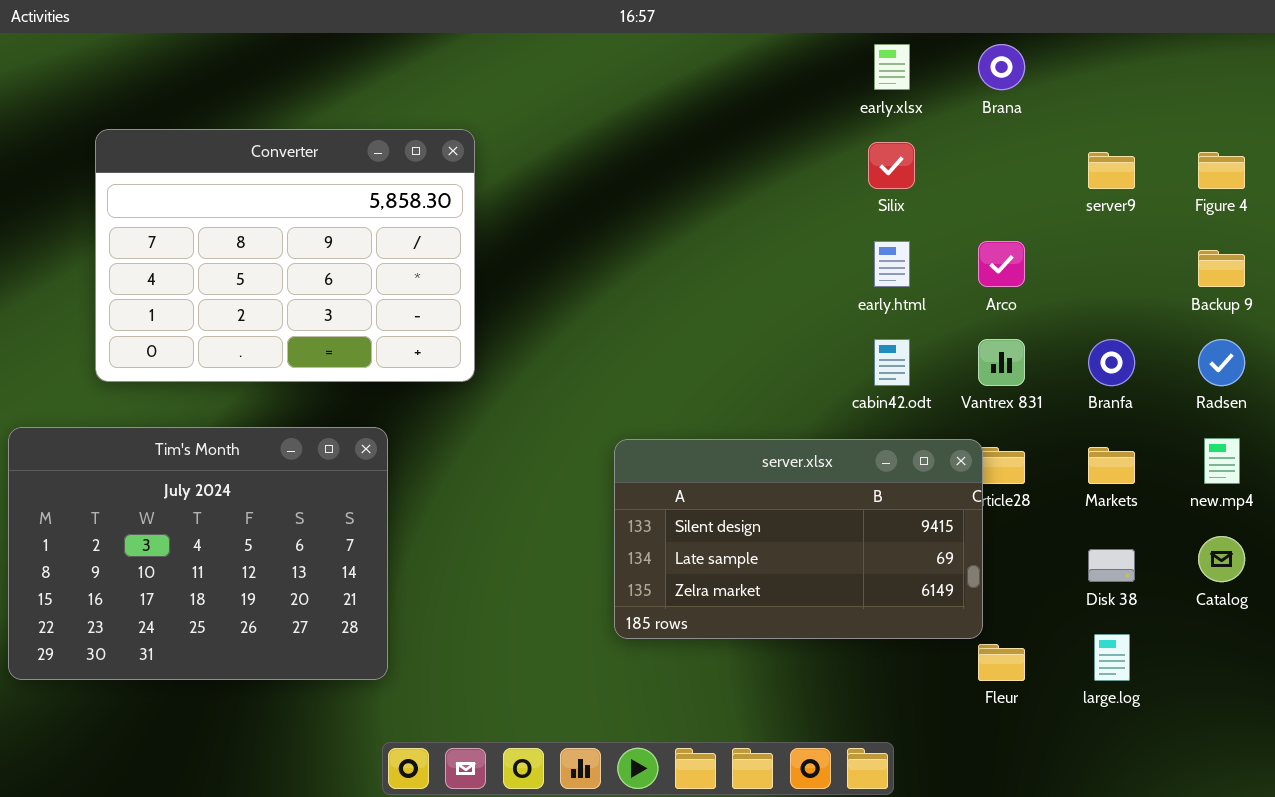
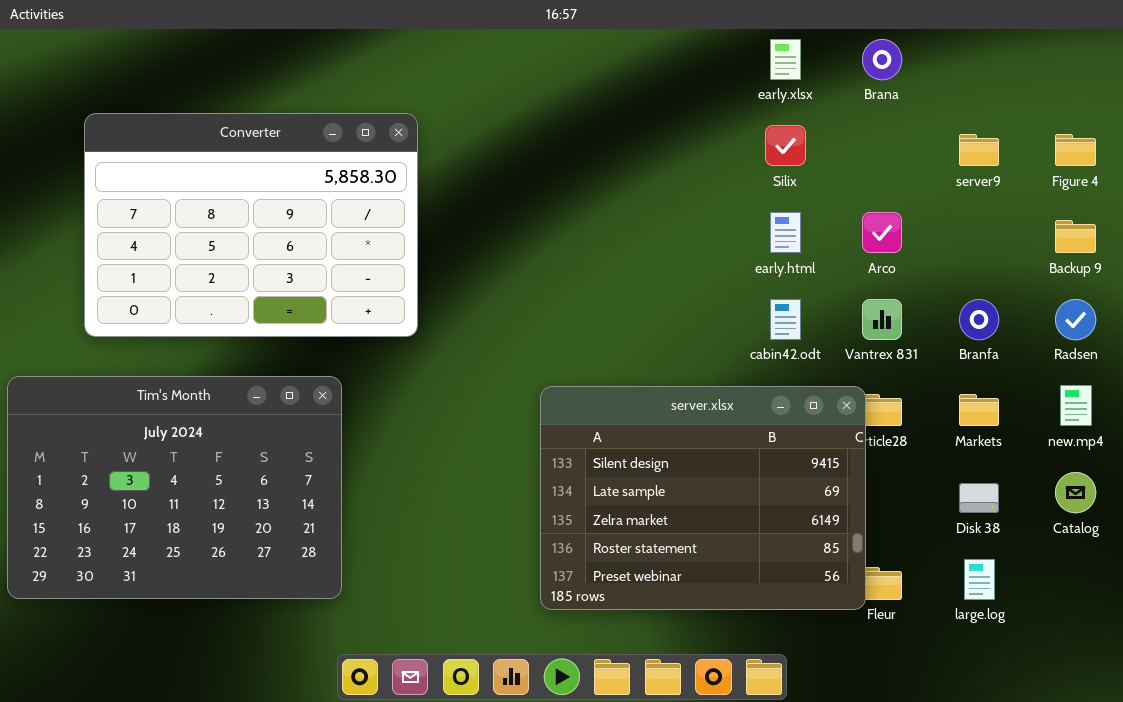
server.xlsx: [614,439,983,639] -> [540,386,866,610], resized

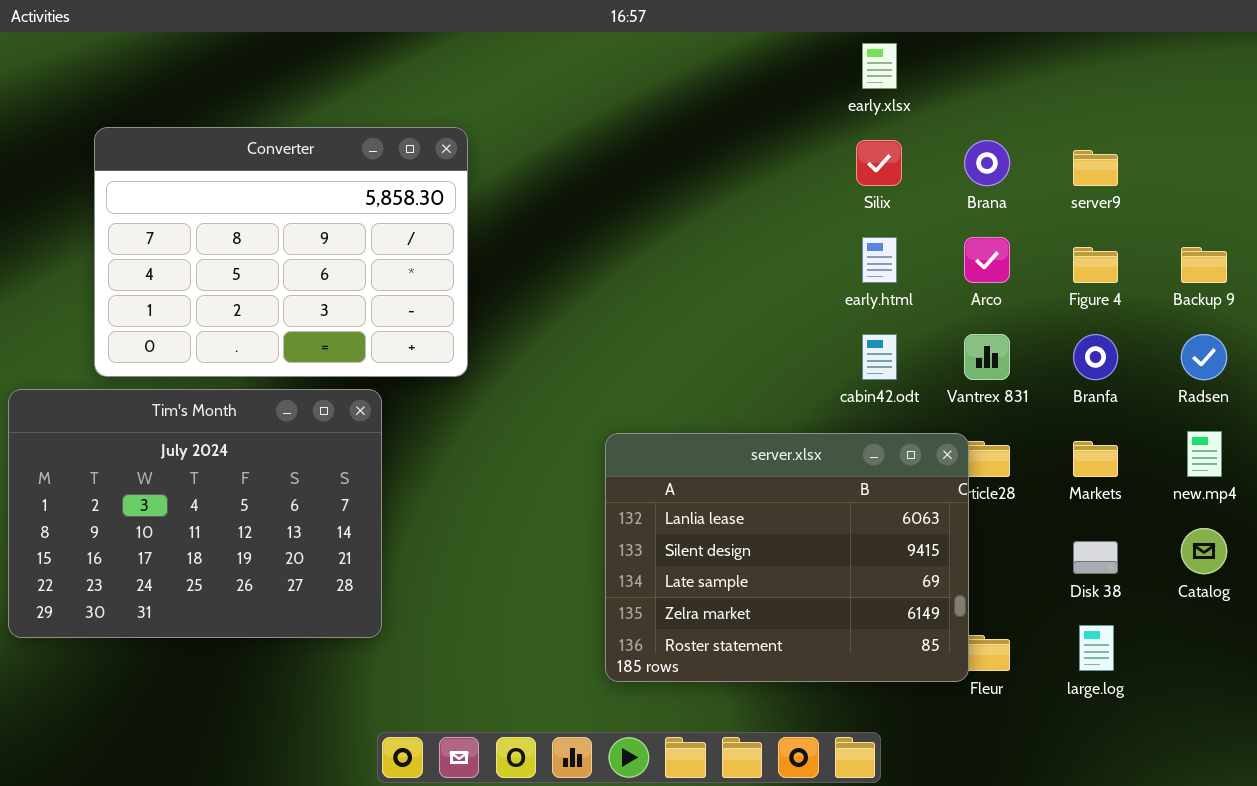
Brana: [862,39,902,80] -> [964,140,1010,186], moved
Figure 4: [1055,134,1096,166] -> [1073,247,1118,283], moved
Tim's Month: [7,376,342,599] -> [8,389,382,638], moved
server.xlsx: [540,386,866,610] -> [605,433,969,682], scrolled up 1 row

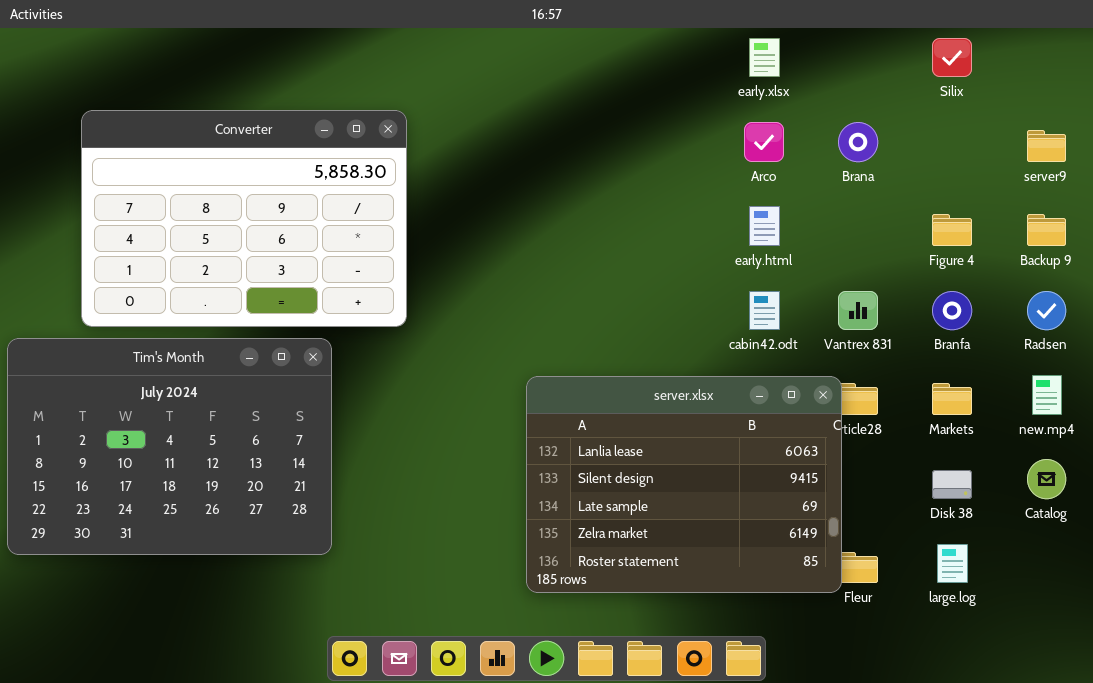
Silix: [856,140,902,186] -> [932,38,972,77], moved
server9: [1073,150,1118,186] -> [1027,130,1066,162], moved
Arco: [964,237,1010,283] -> [744,122,784,162], moved

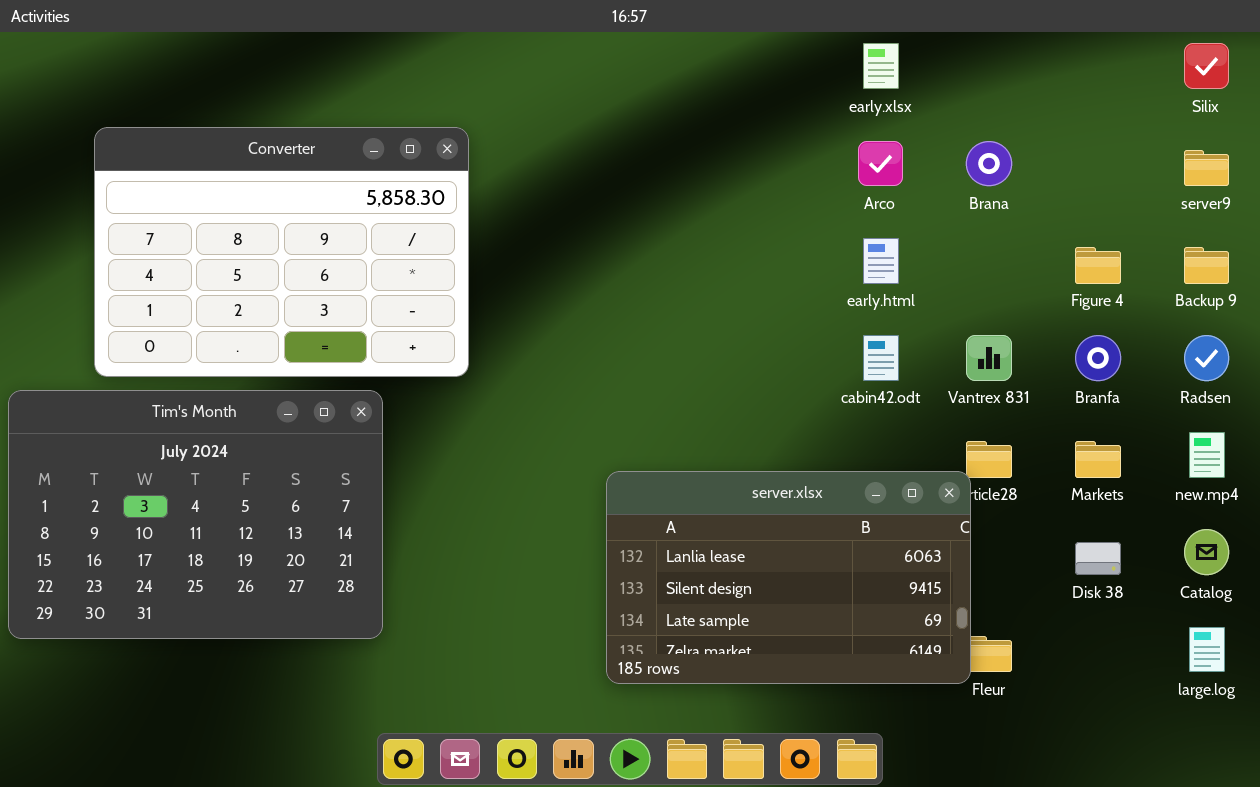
Silix: [932,38,972,77] -> [1184,43,1229,89], moved
server.xlsx: [526,376,842,593] -> [606,471,971,684], resized
large.log: [937,544,968,583] -> [1189,627,1225,672], moved

